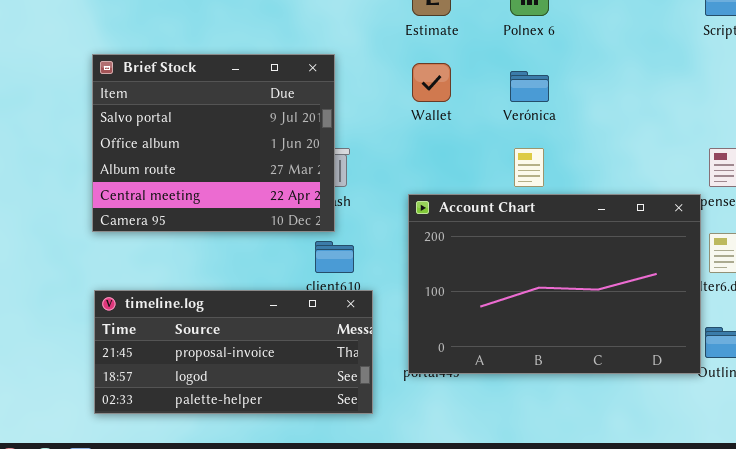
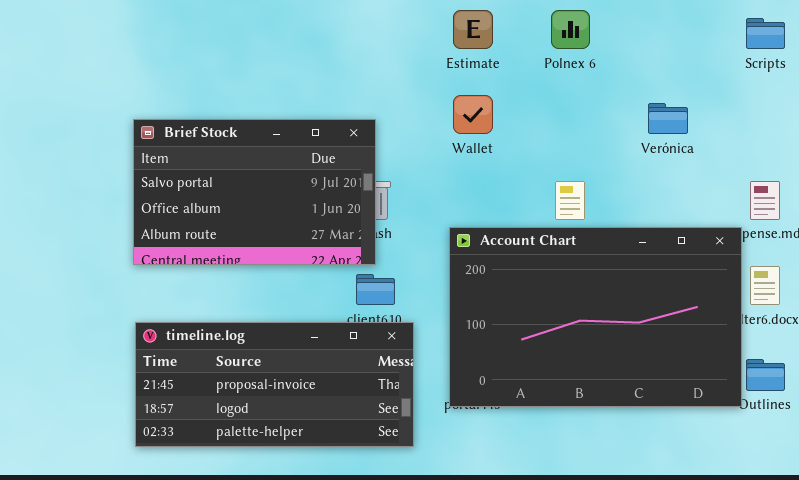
Brief Stock: [92,54,335,232] -> [133,119,376,265], resized
Verónica: [510,71,549,102] -> [648,103,688,134], moved

